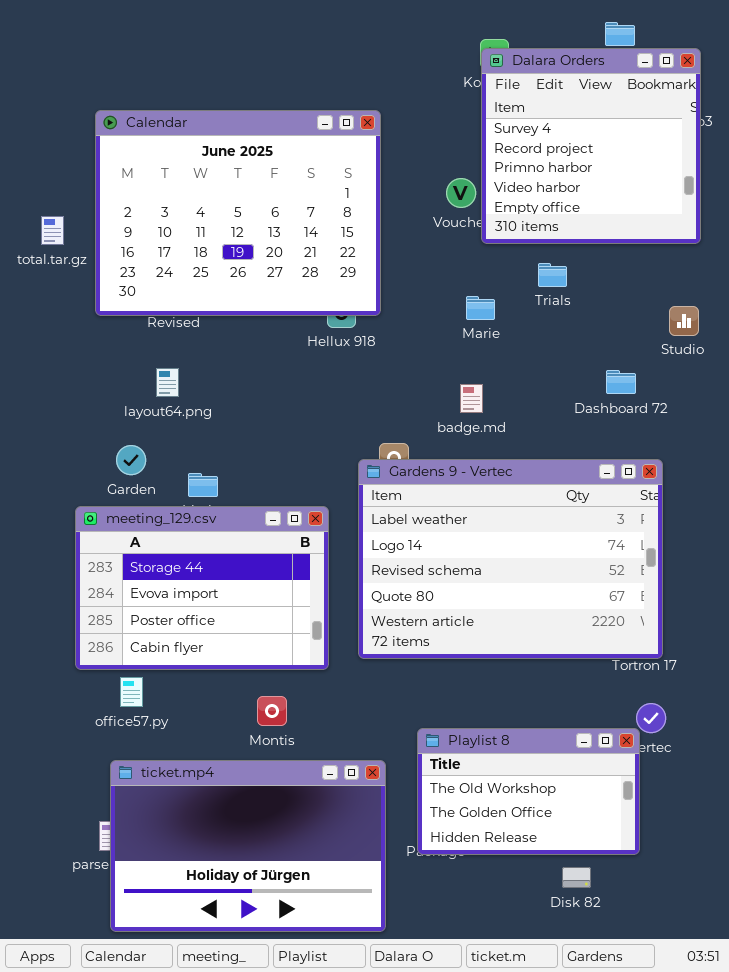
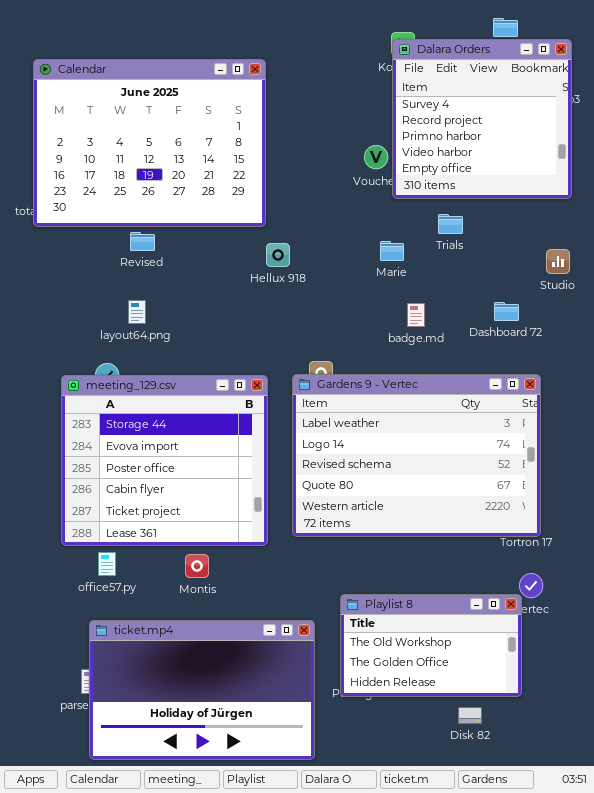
Calendar: [95,110,381,316] -> [33,59,266,227], moved
badge.md: [460,384,483,413] -> [407,303,425,327], moved
meeting_129.csv: [75,506,329,670] -> [61,375,268,546], resized
Montis: [257,696,287,726] -> [185,554,209,578], moved

